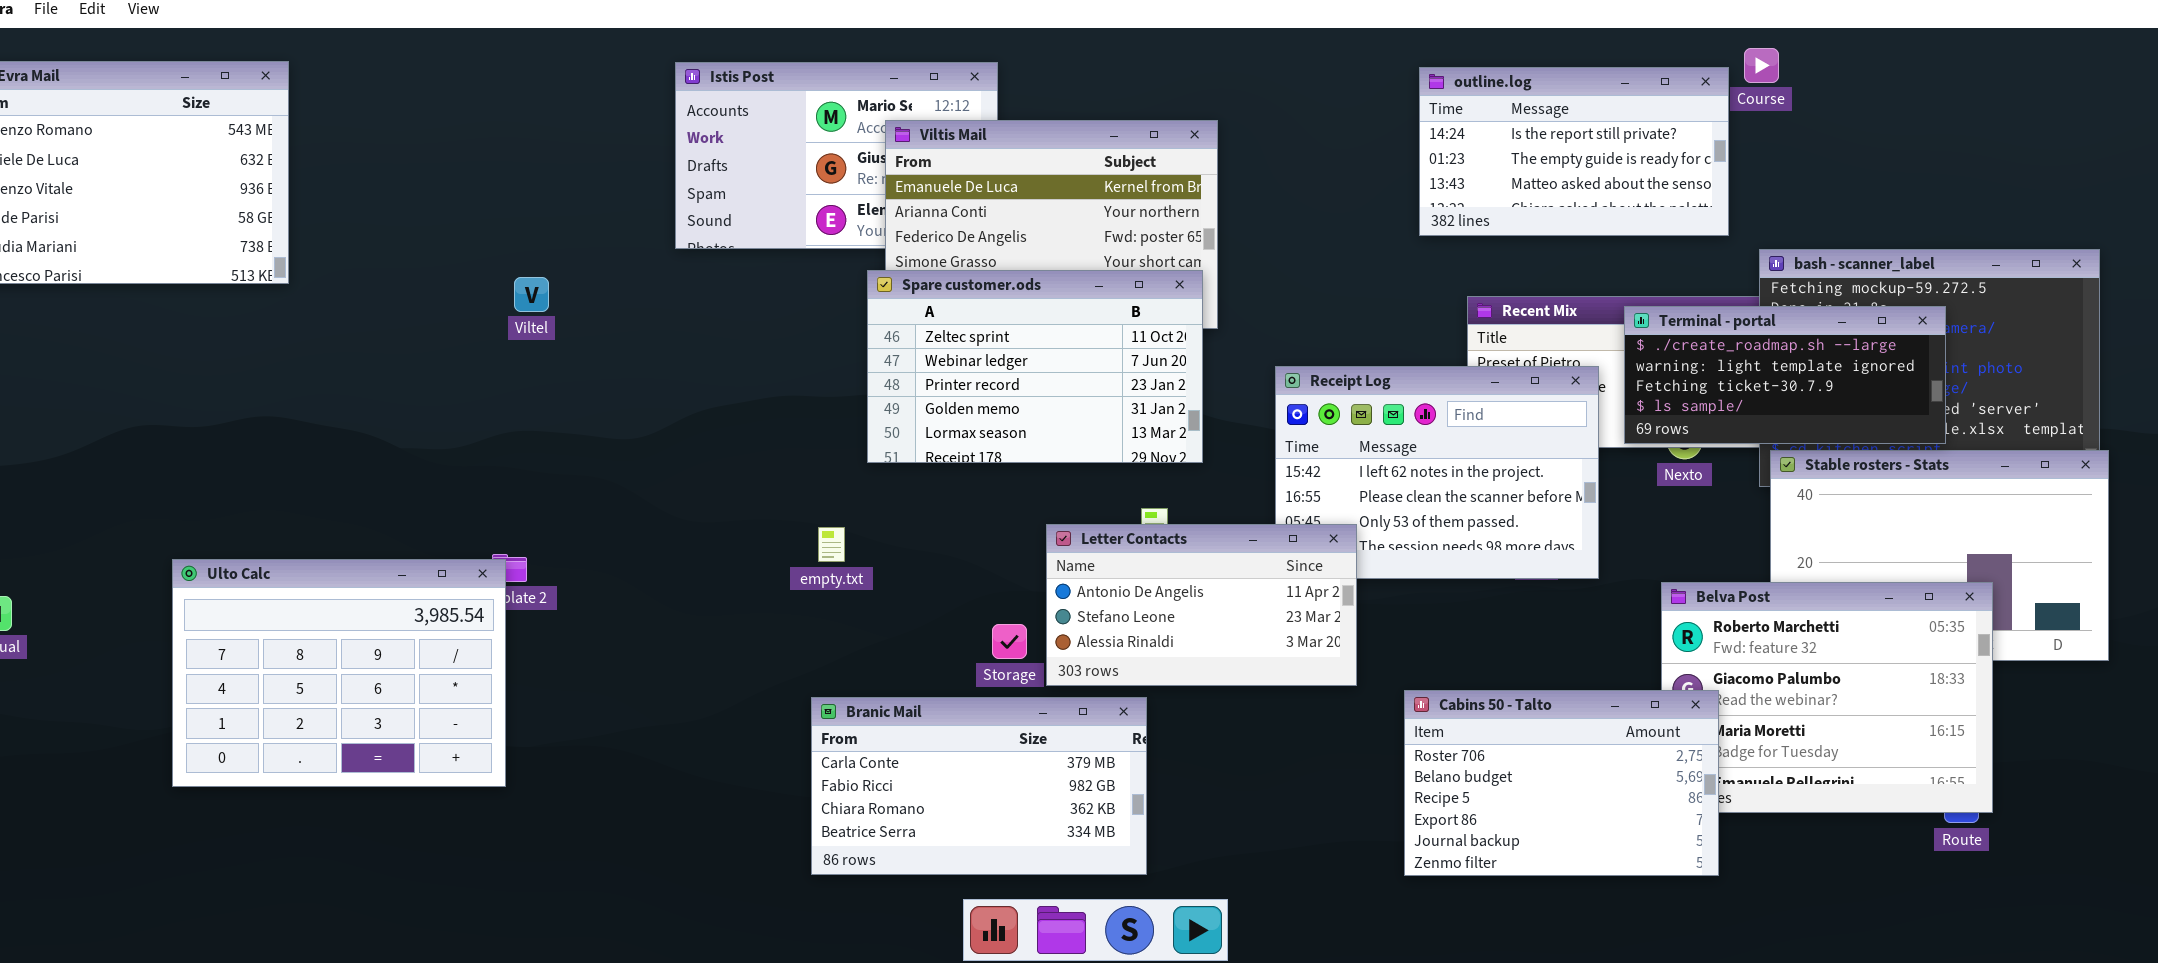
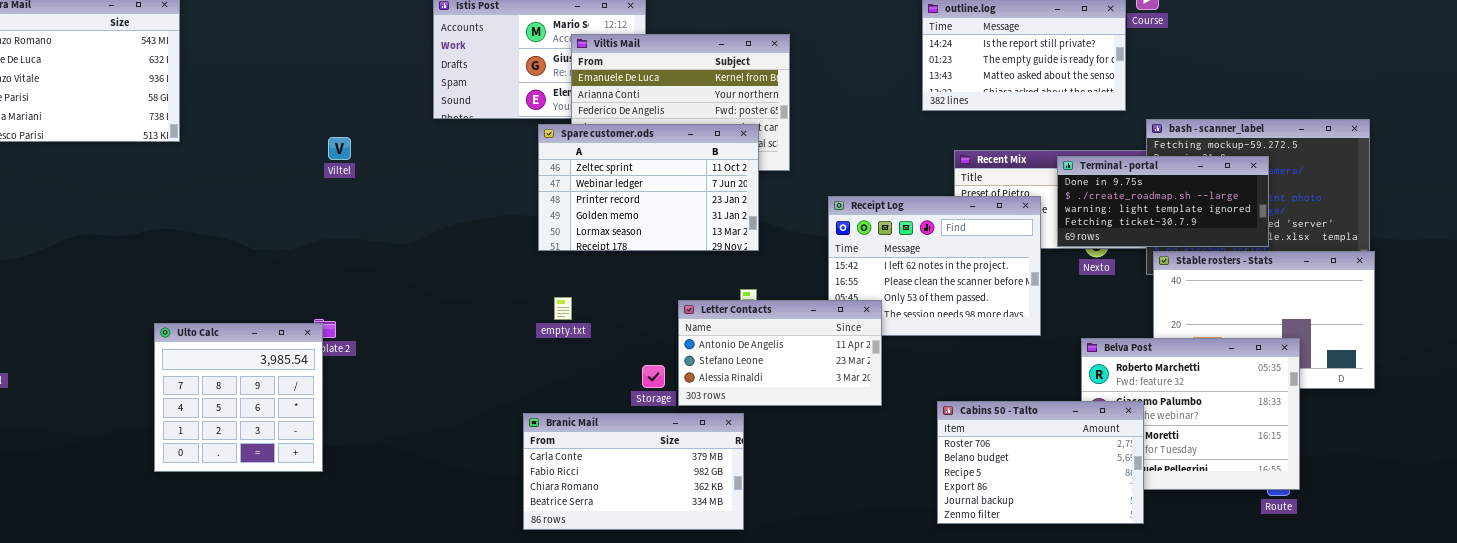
Spare customer.ods: [867,270,1203,463] -> [538,124,759,251], moved
Terminal - portal: [1624,306,1946,444] -> [1057,156,1269,247], scrolled up 1 row
empty.txt: [818,527,845,562] -> [554,297,572,320], moved
Ulto Calc: [172,559,506,787] -> [154,323,323,472], resized
Cabins 50 - Talto: [1404,690,1719,876] -> [937,401,1144,524], moved

